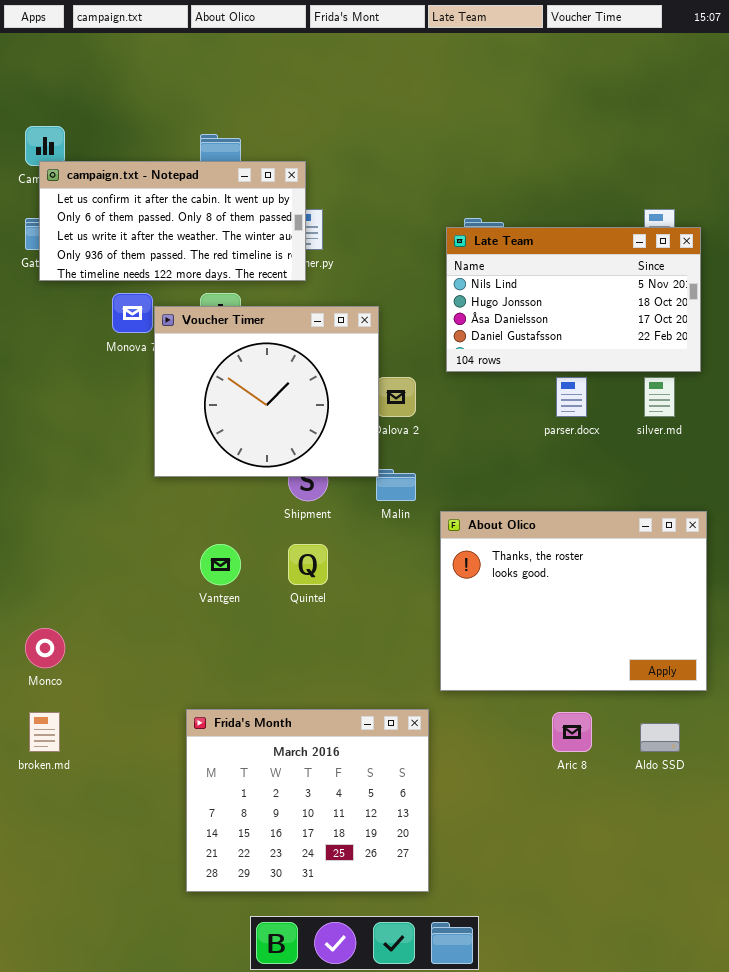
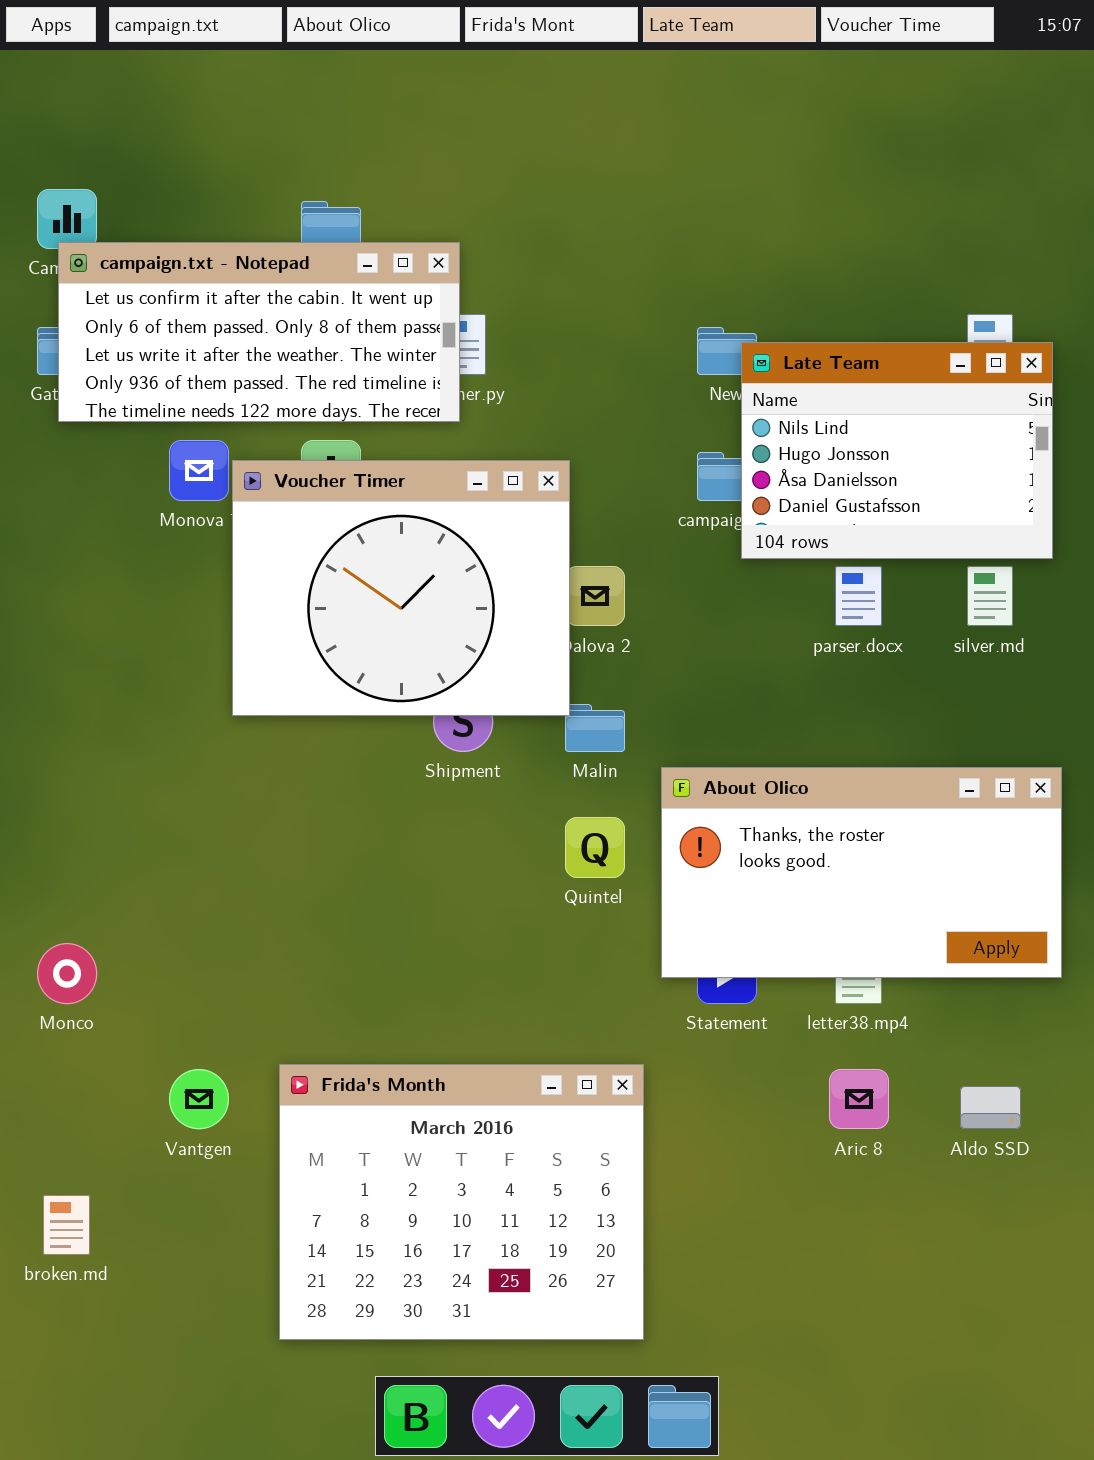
Late Team: [446,227,701,372] -> [741,342,1053,559], resized
About Olico: [440,511,707,691] -> [661,767,1062,978], resized
Vantgen: [200,544,241,585] -> [169,1069,229,1129], moved
Quintel: [288,544,328,585] -> [565,817,625,878], moved
broken.md: [29,712,60,752] -> [43,1195,90,1255], moved

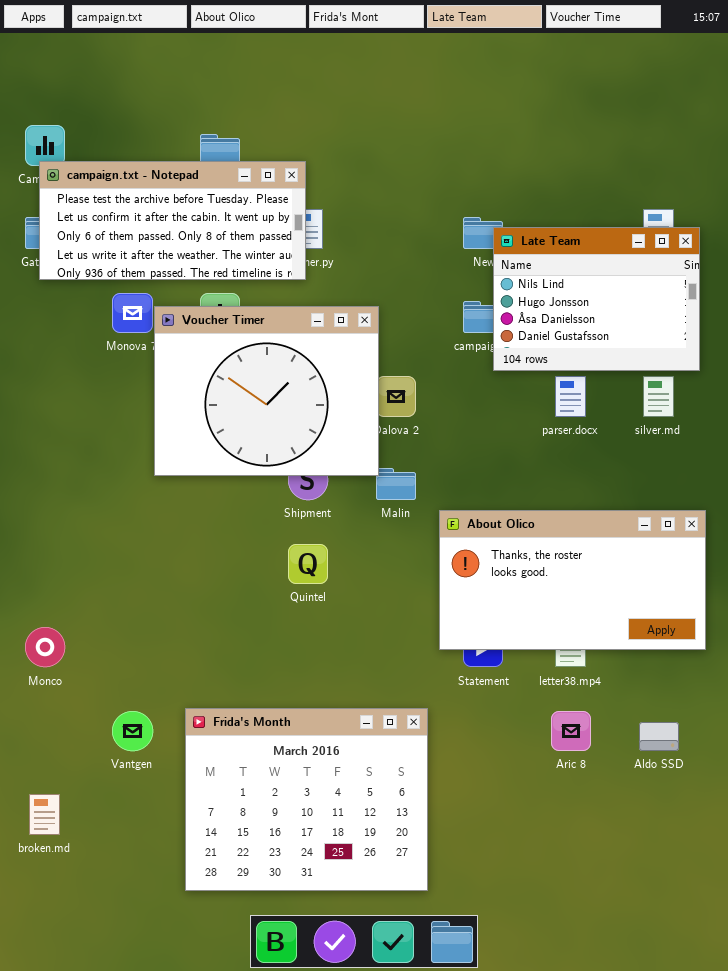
campaign.txt - Notepad: [58,242,460,422] -> [39,161,306,280], scrolled up 1 row
Quintel: [565,817,625,878] -> [288,544,328,584], moved

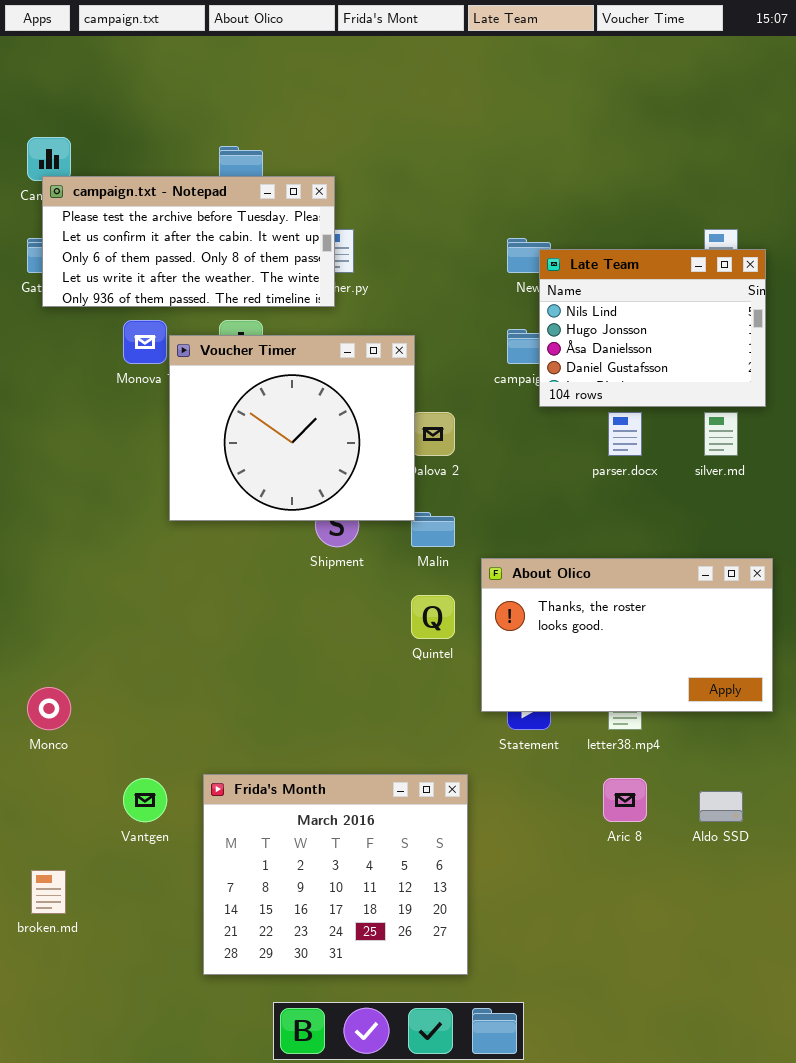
Quintel: [288,544,328,584] -> [411,595,455,639], moved

